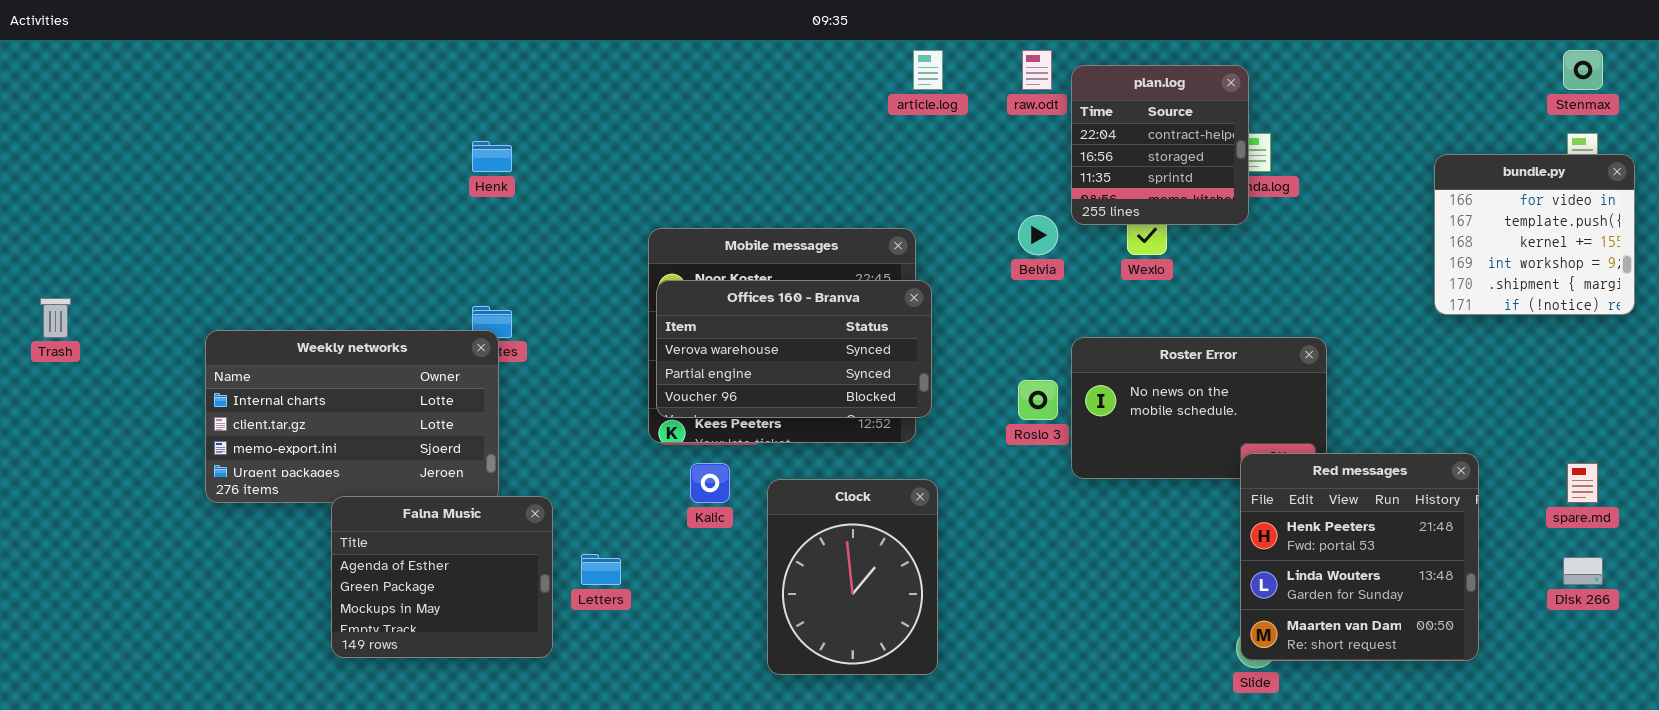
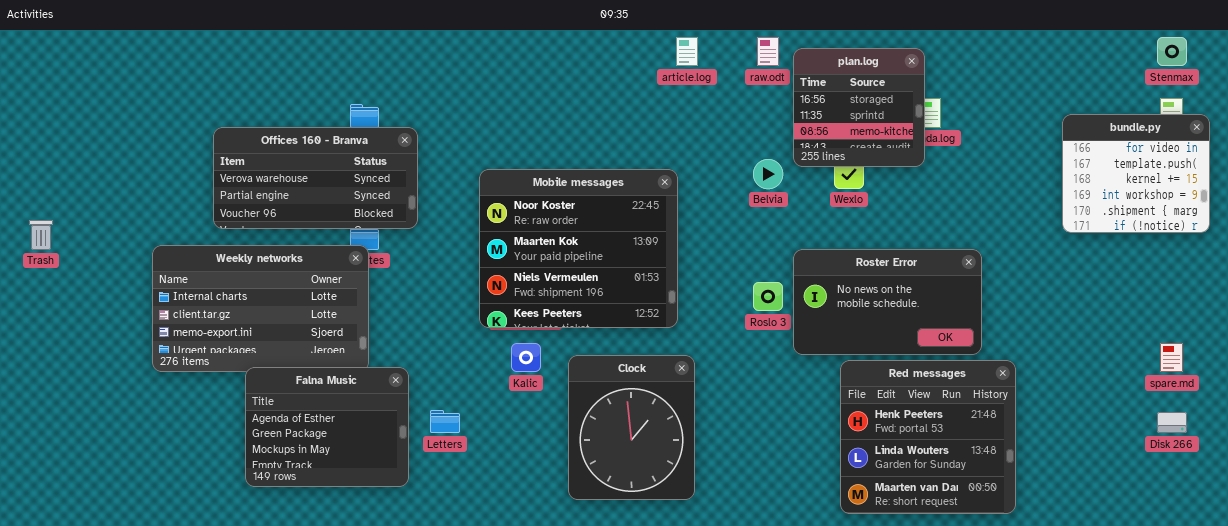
plan.log: [1071,65,1249,225] -> [793,48,925,167], scrolled down 1 row
Offices 160 - Branva: [656,280,932,418] -> [213,127,418,229], moved
Red messages: [1240,453,1479,661] -> [840,360,1016,514], moved

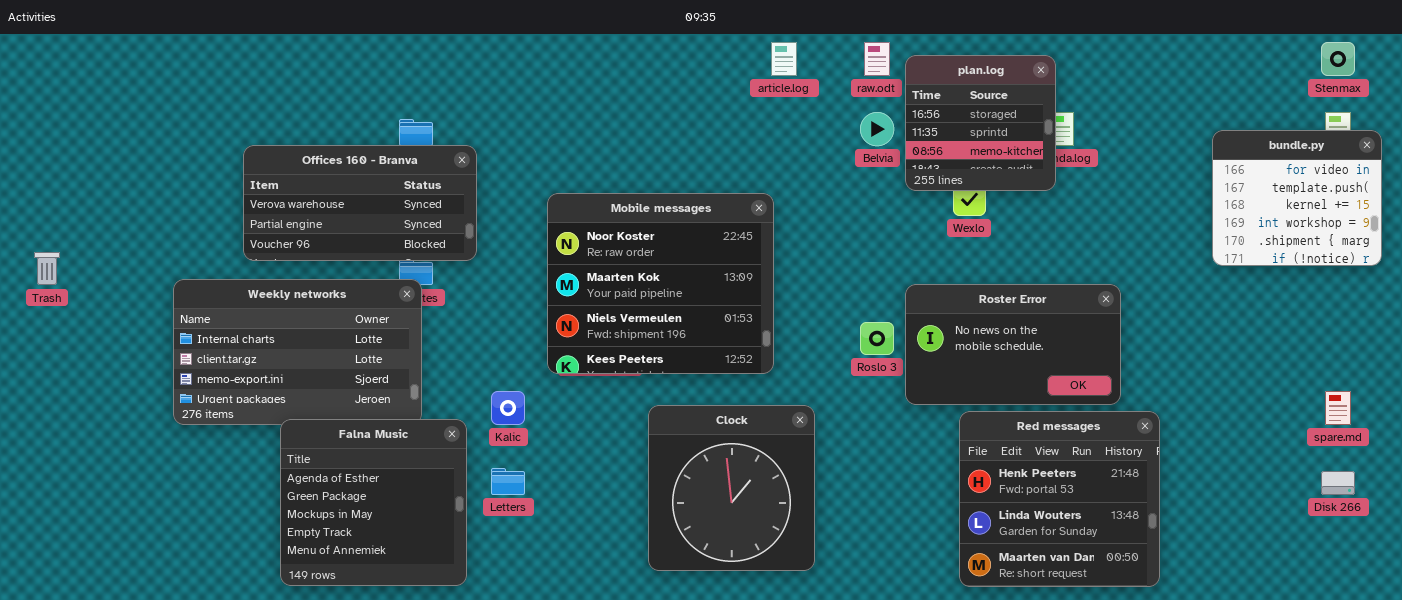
Belvia: [753,159,783,189] -> [860,112,894,146], moved
Kalic: [511,343,541,372] -> [491,391,525,425], moved
Clock: [568,355,695,500] -> [648,405,815,571], resized
Falna Music: [245,367,409,487] -> [280,419,467,586], resized

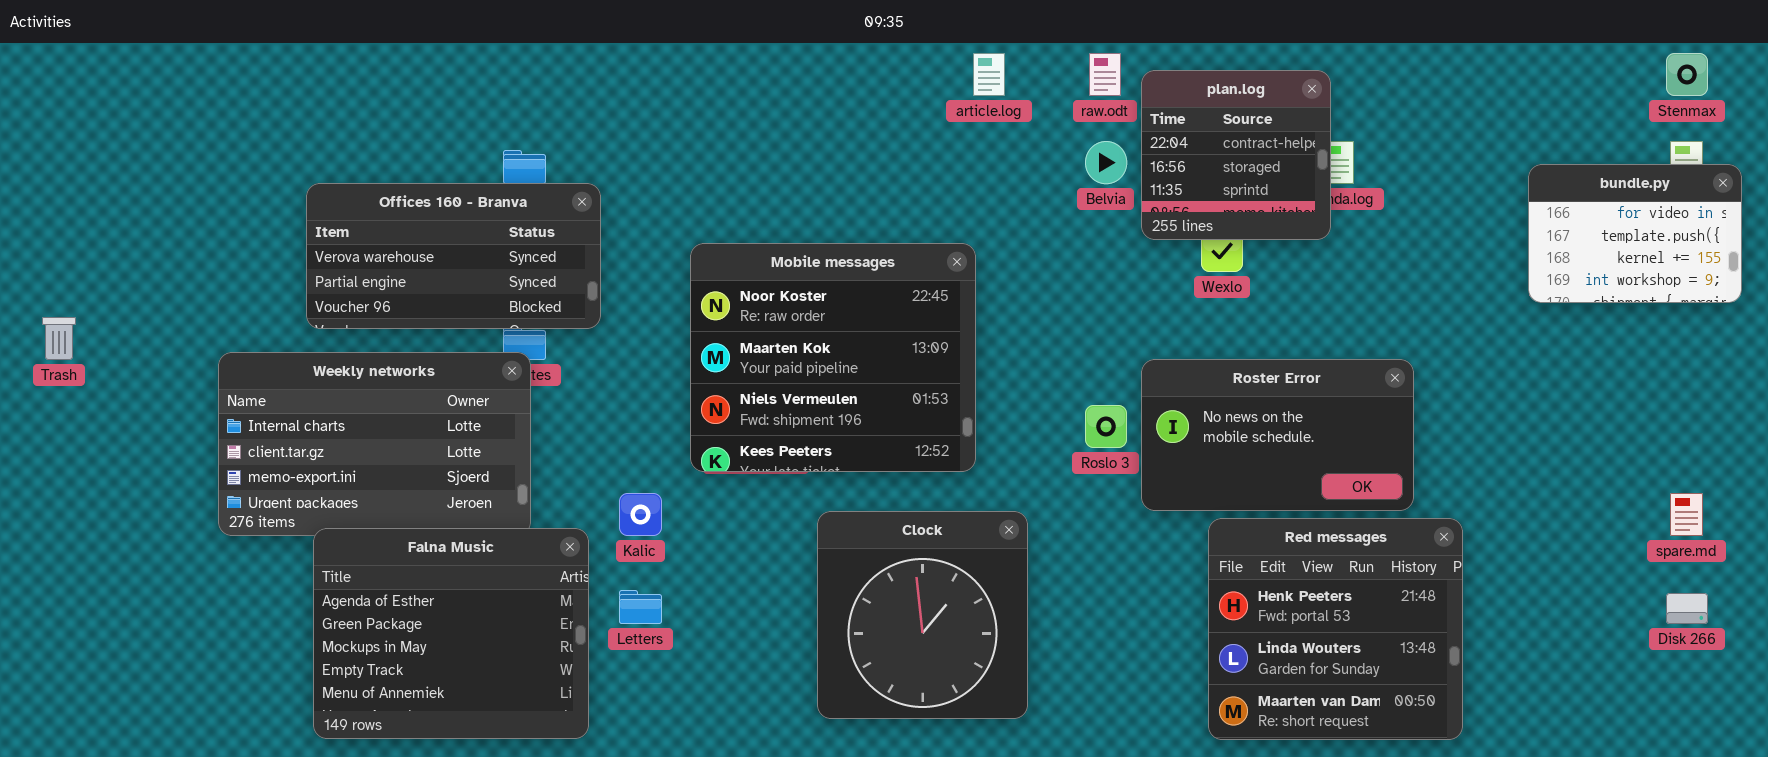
plan.log: [905,55,1056,191] -> [1141,70,1331,240], scrolled up 1 row
bundle.py: [1212,130,1382,266] -> [1528,164,1742,303], resized
Falna Music: [280,419,467,586] -> [313,528,589,739], resized

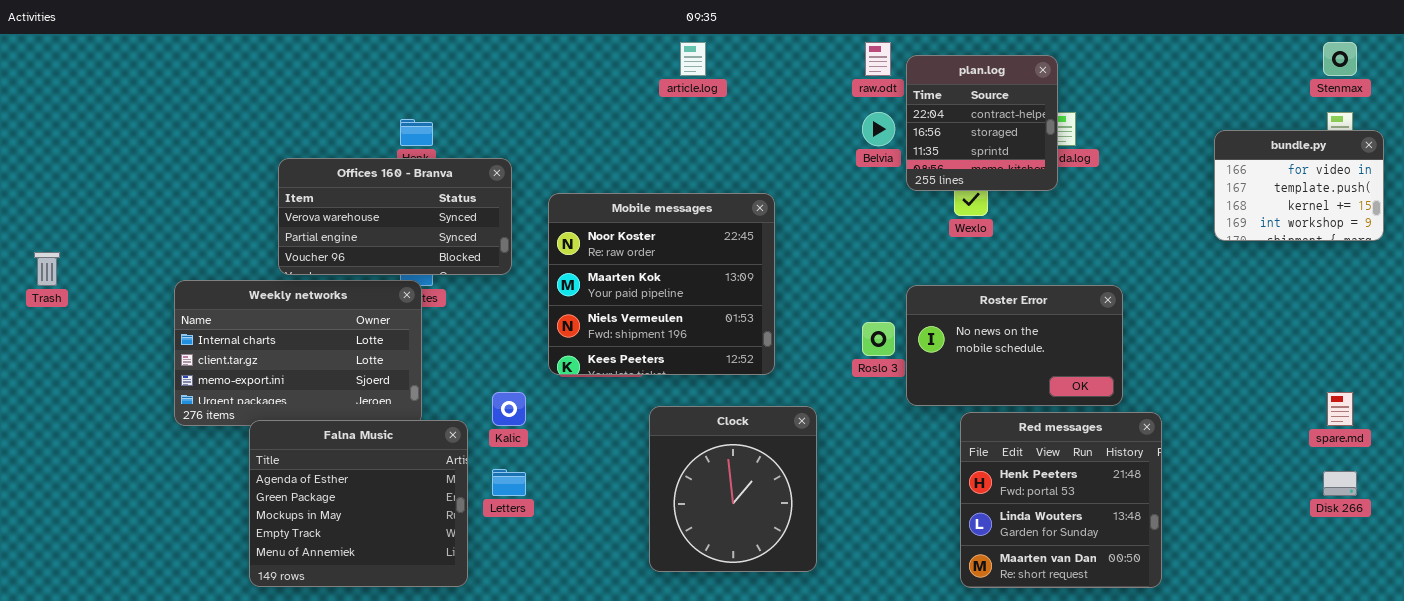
article.log: [973,53,1005,96] -> [680,42,706,76], moved
Offices 160 - Branva: [306,183,601,329] -> [278,158,512,275], moved

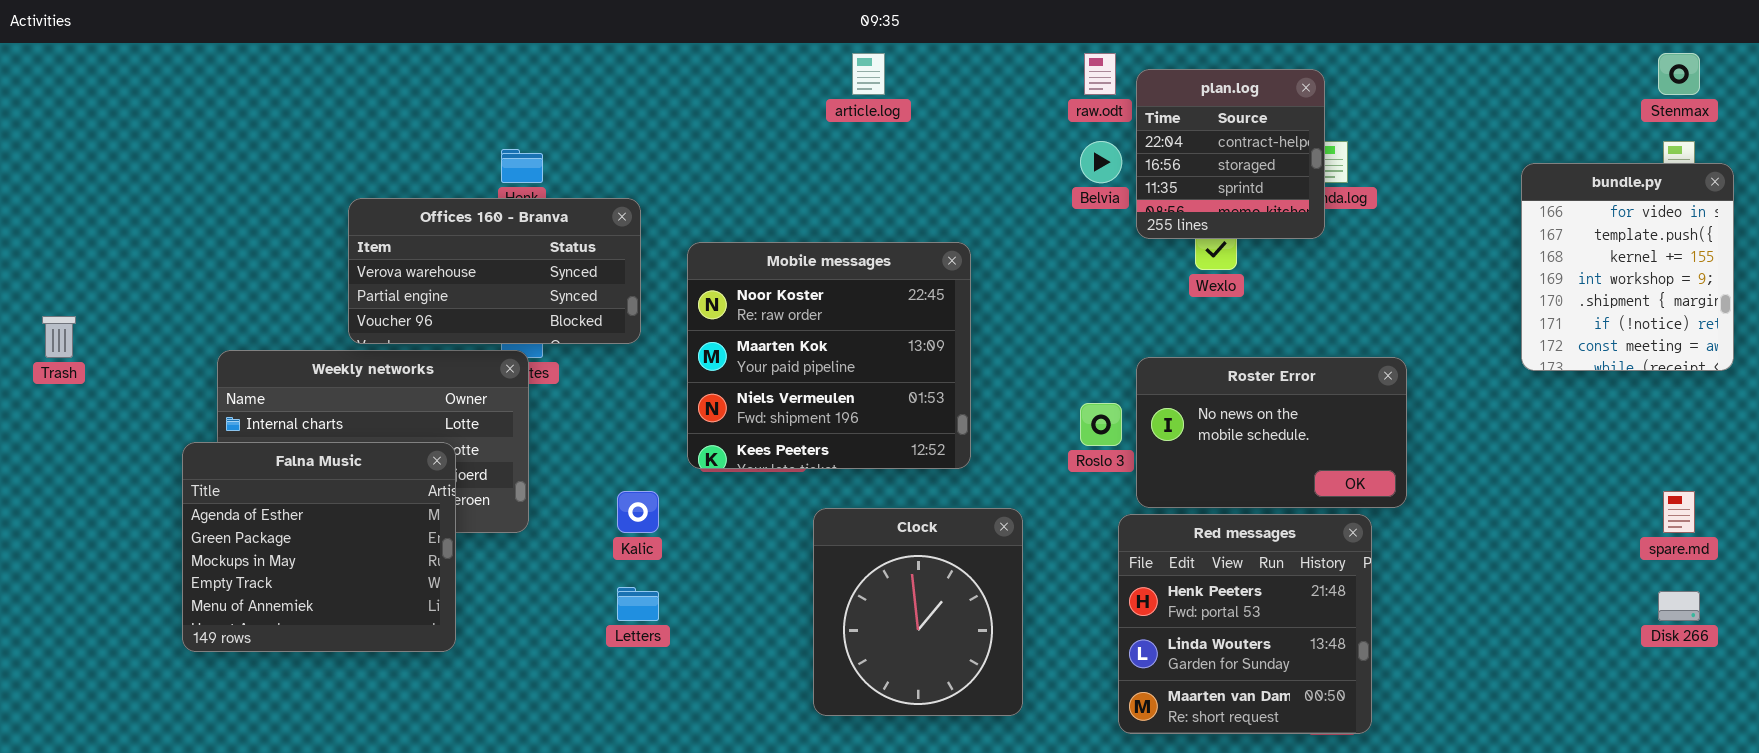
bundle.py: [1214,130,1384,241] -> [1521,163,1734,371], resized
Red messages: [960,412,1162,588] -> [1118,514,1372,734], moved
Falna Music: [249,420,468,587] -> [182,442,456,652], moved

